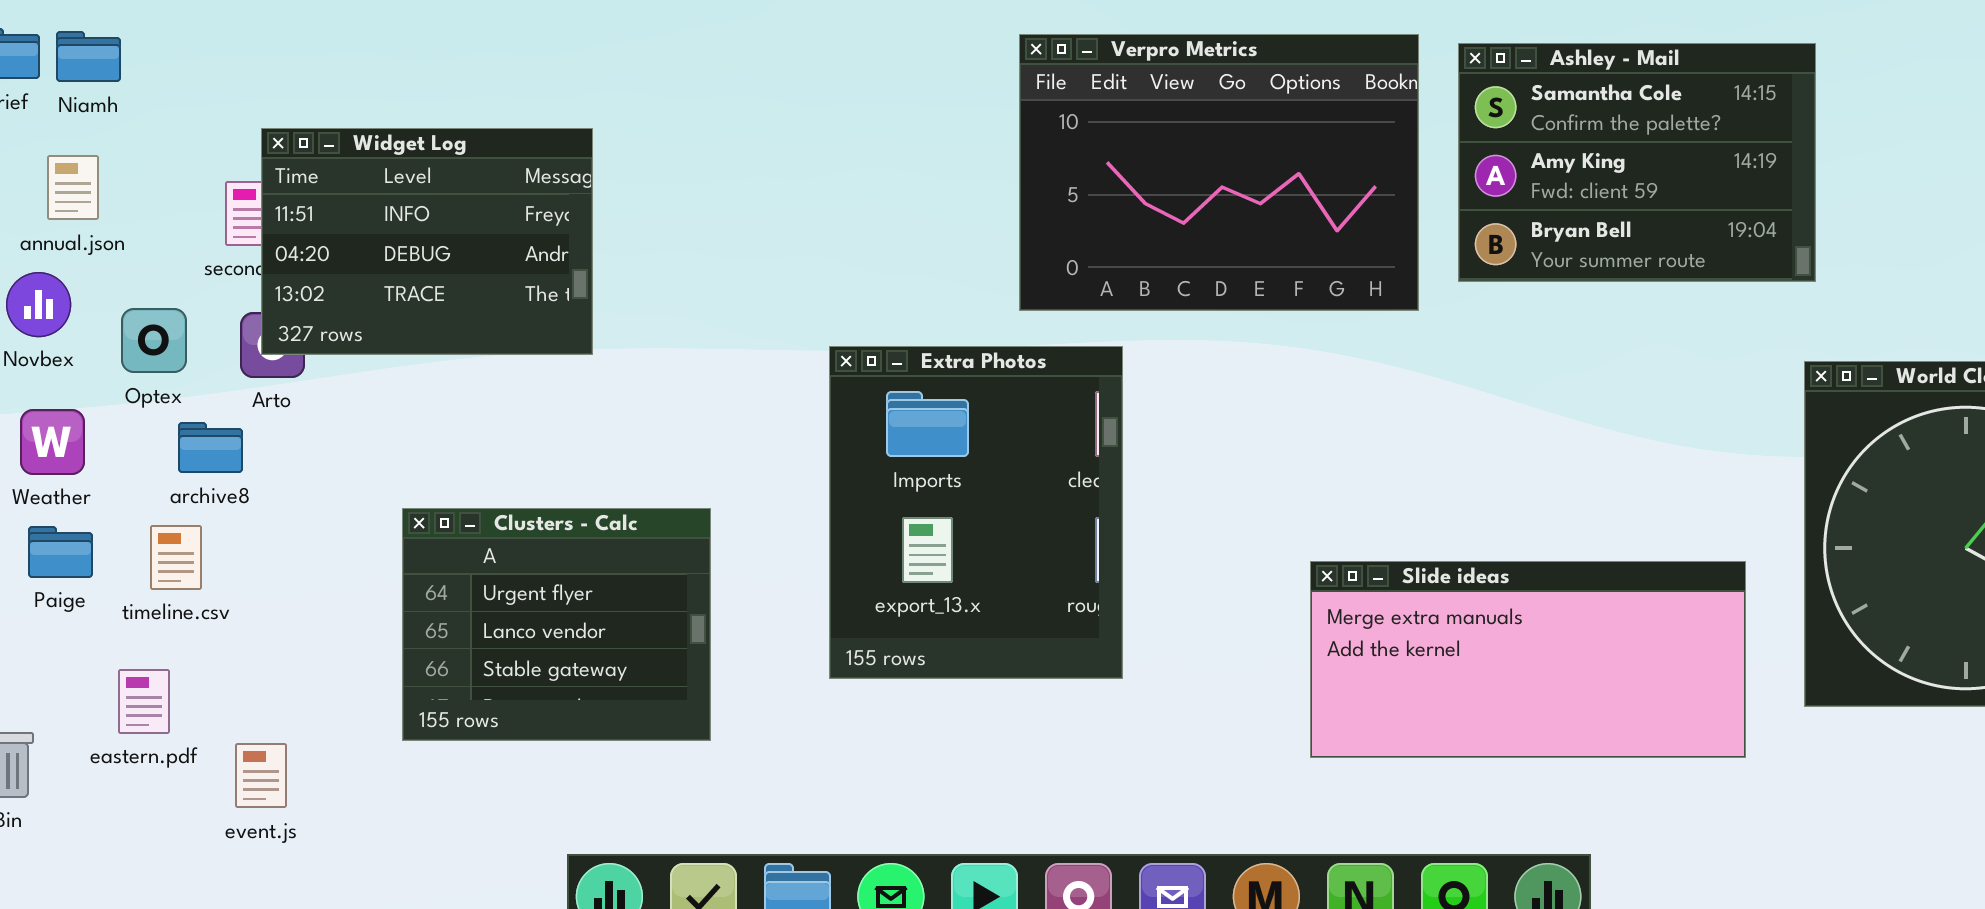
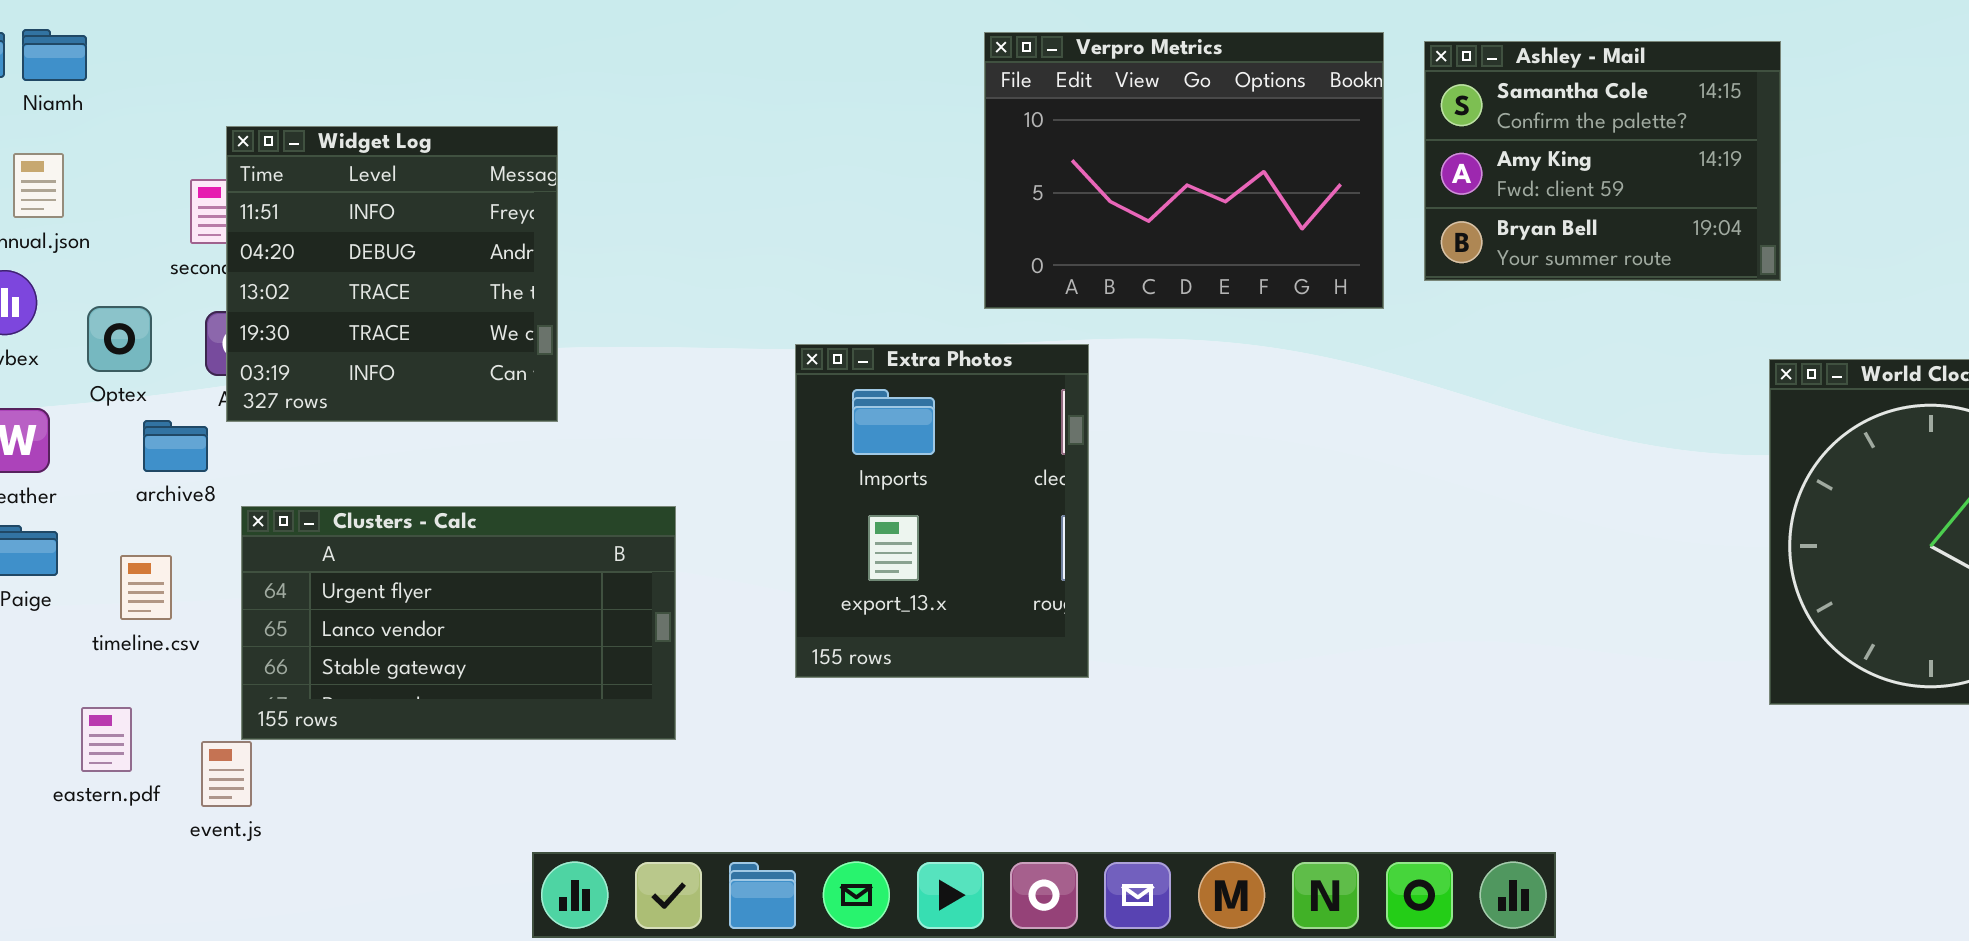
Widget Log: [261,128,593,355] -> [226,126,558,422], resized
Clusters - Calc: [402,508,711,741] -> [241,506,676,740], resized
timeline.csv: [150,525,202,590] -> [120,555,172,620], moved
Slide ideas: [1310,561,1746,758] -> none, closed
eastern.pdf: [118,669,170,734] -> [81,707,132,772], moved

